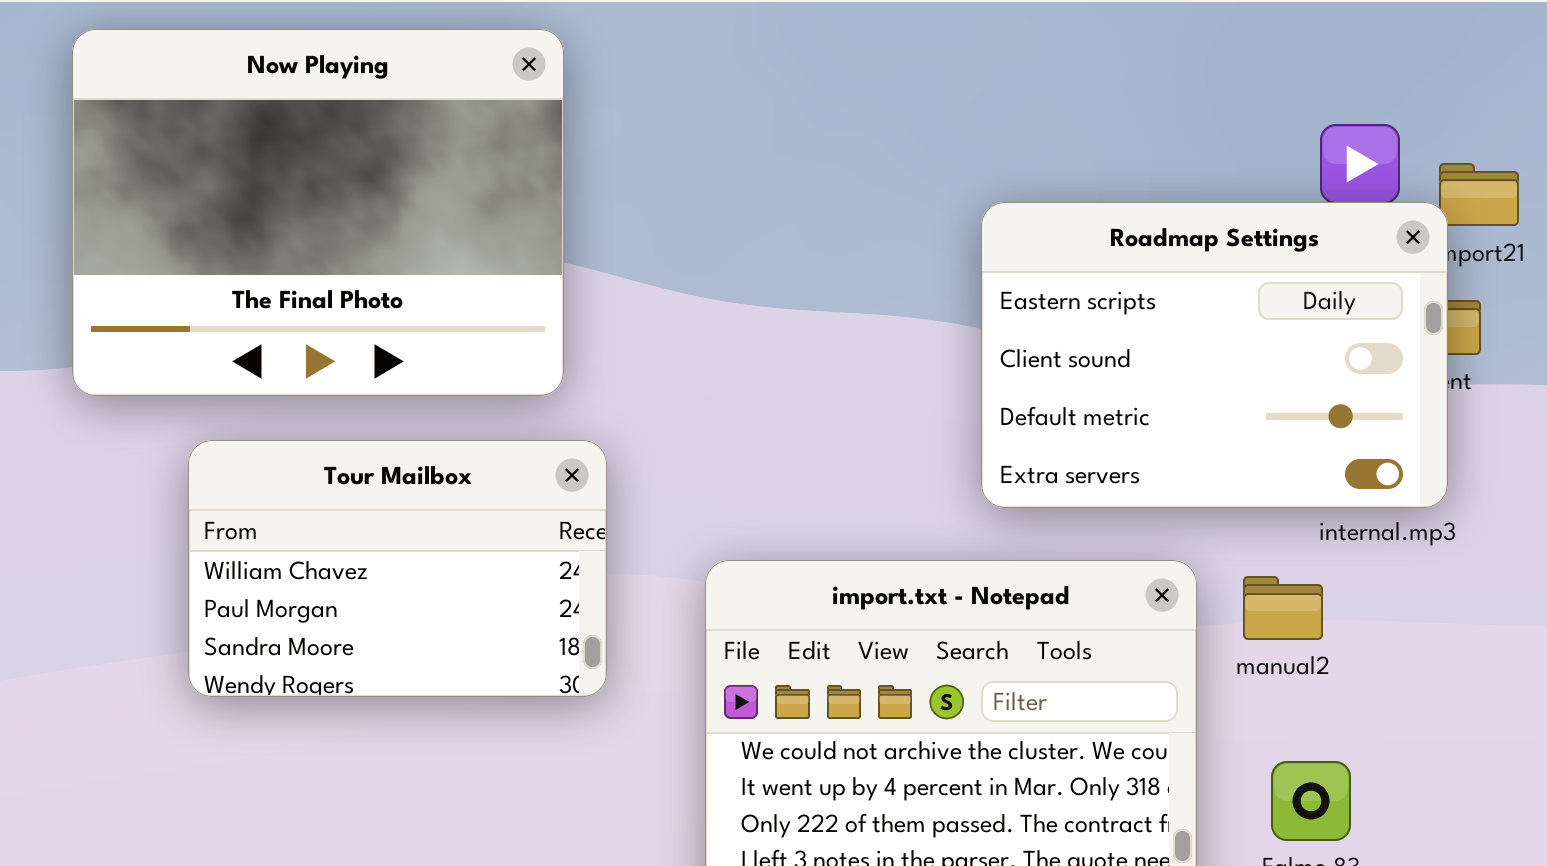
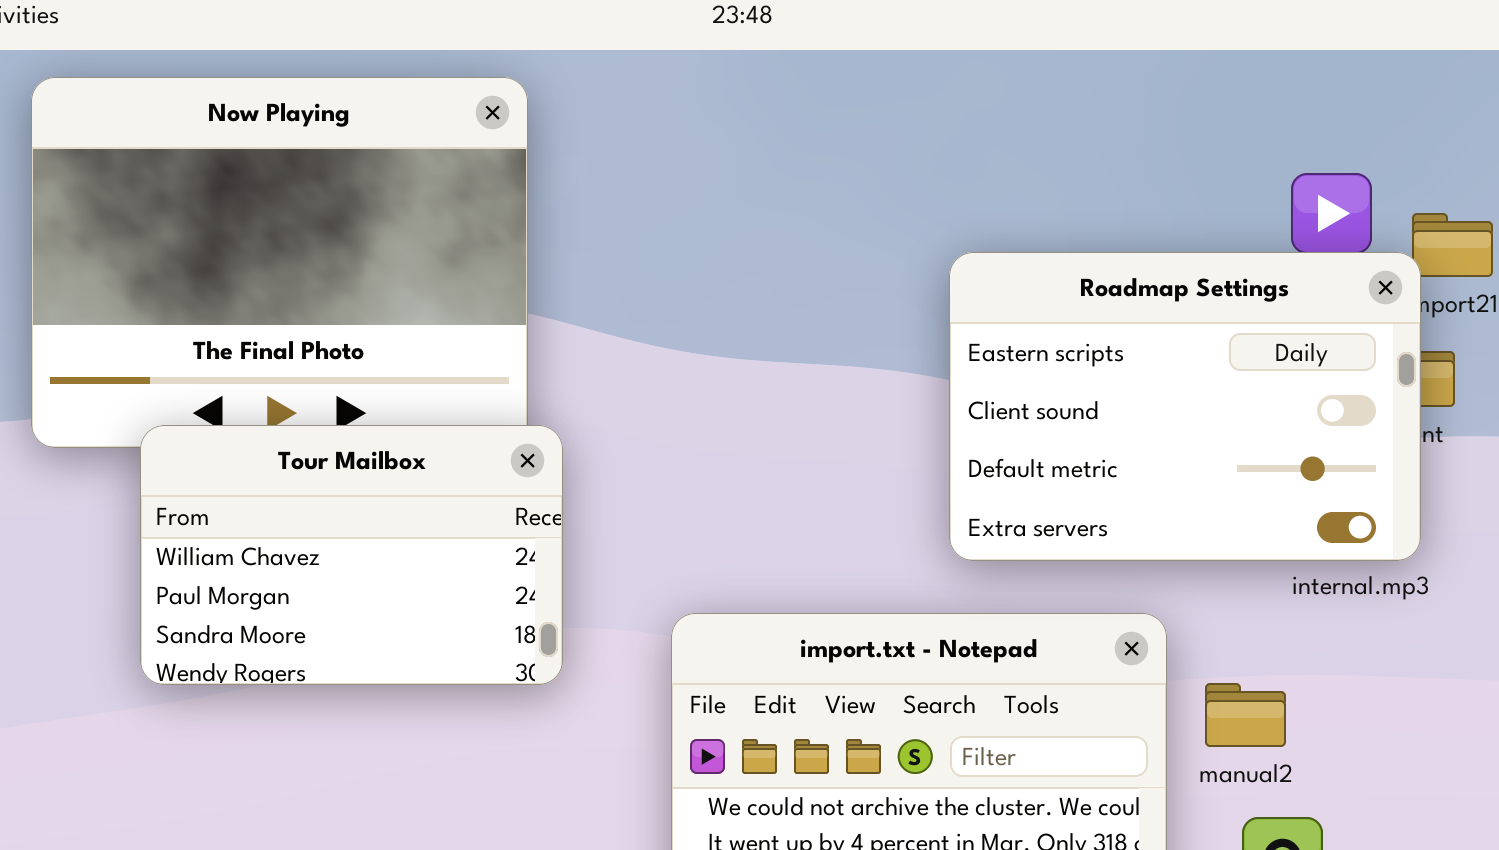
Tour Mailbox: [188,440,607,697] -> [140,425,563,685], moved
manual2: [1243,576,1323,640] -> [1205,683,1286,747], moved

